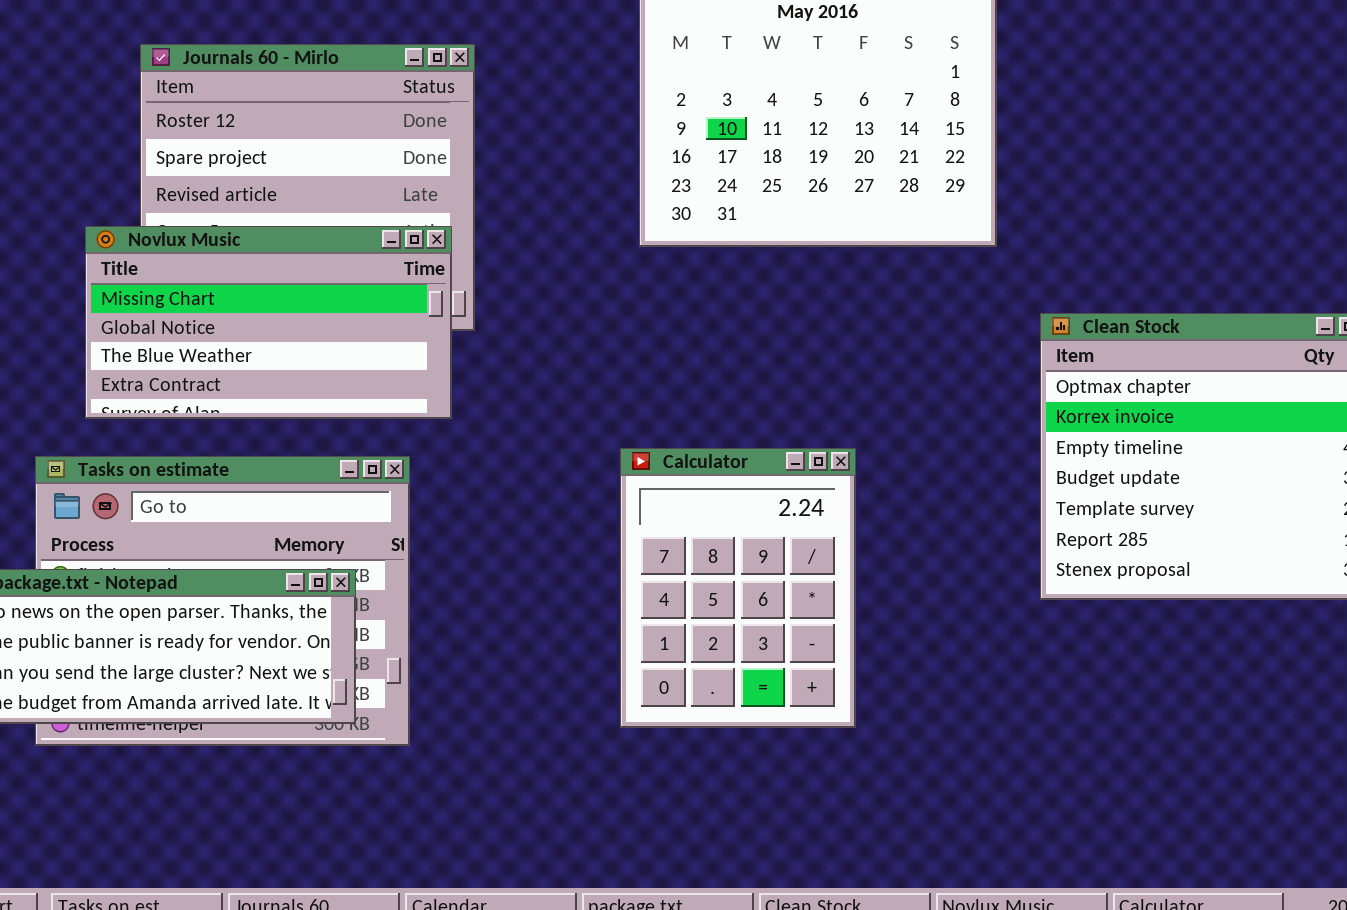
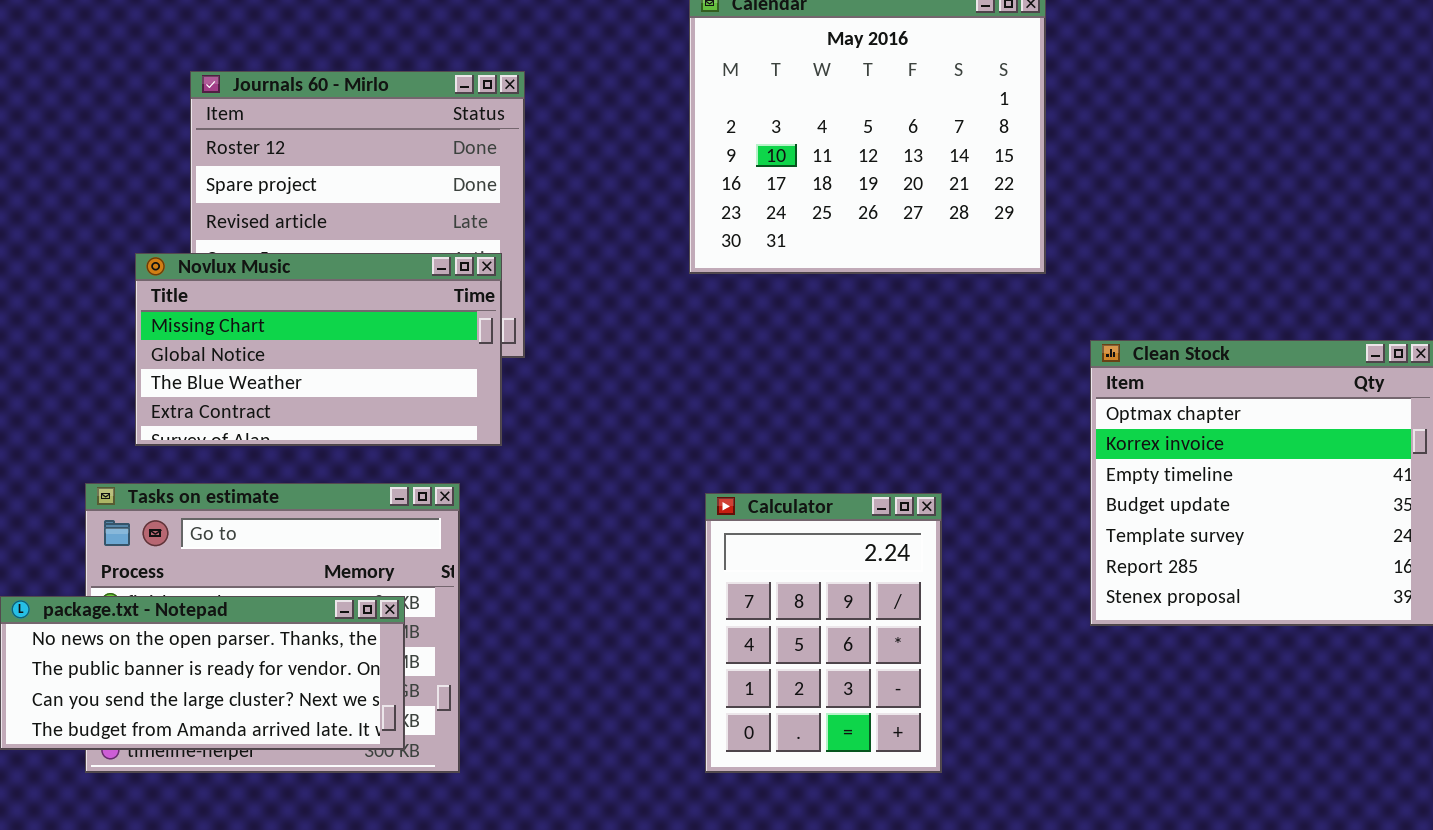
Calculator: [620,448,856,728] -> [705,493,942,773], moved

